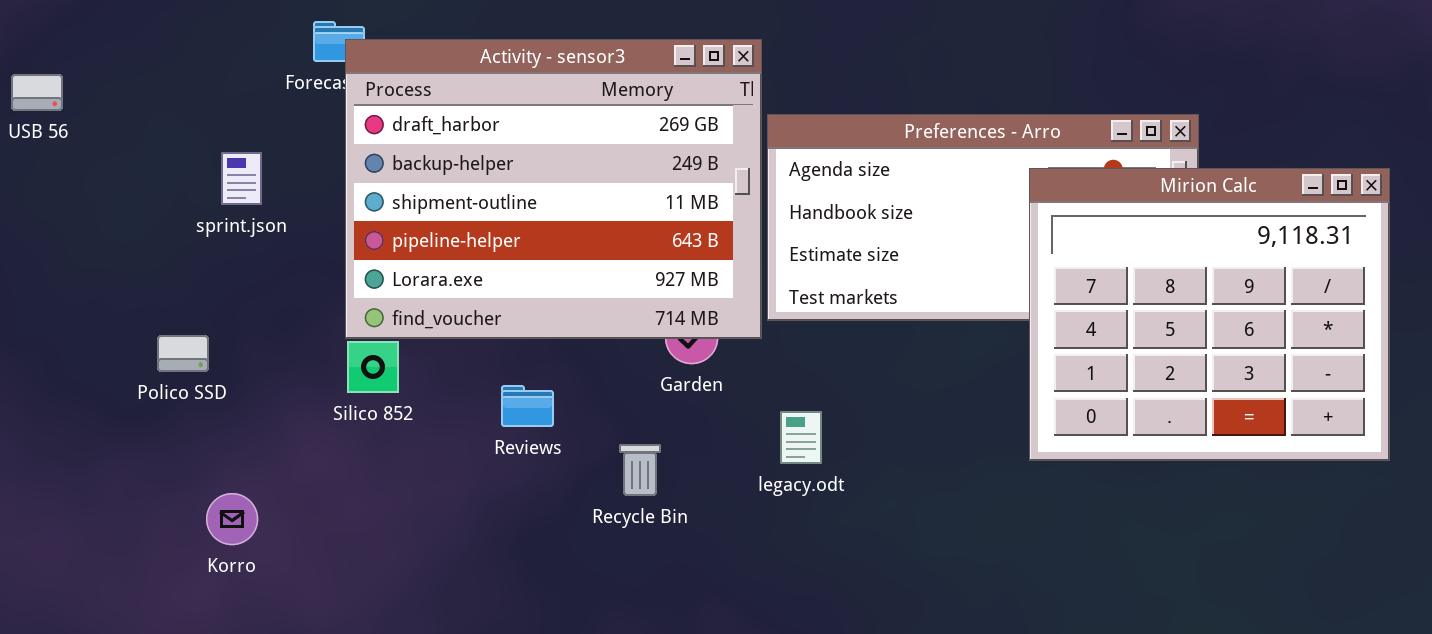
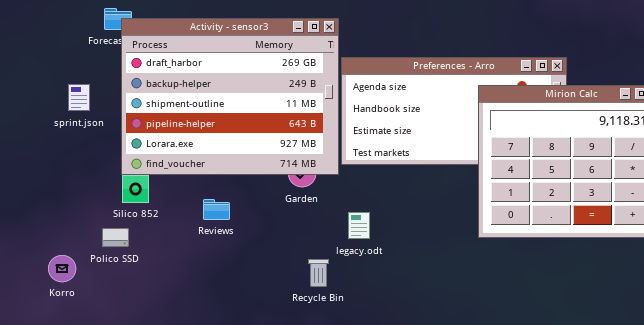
sprint.json: [221,152,262,205] -> [68,84,90,111], moved
Polico SSD: [157,335,209,372] -> [102,228,129,247], moved
Recycle Bin: [619,444,661,496] -> [308,259,329,287], moved

